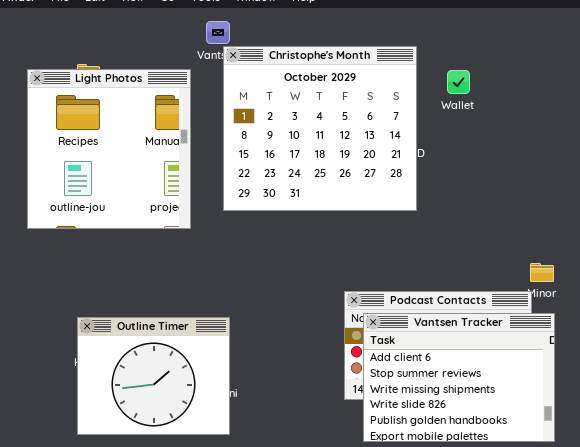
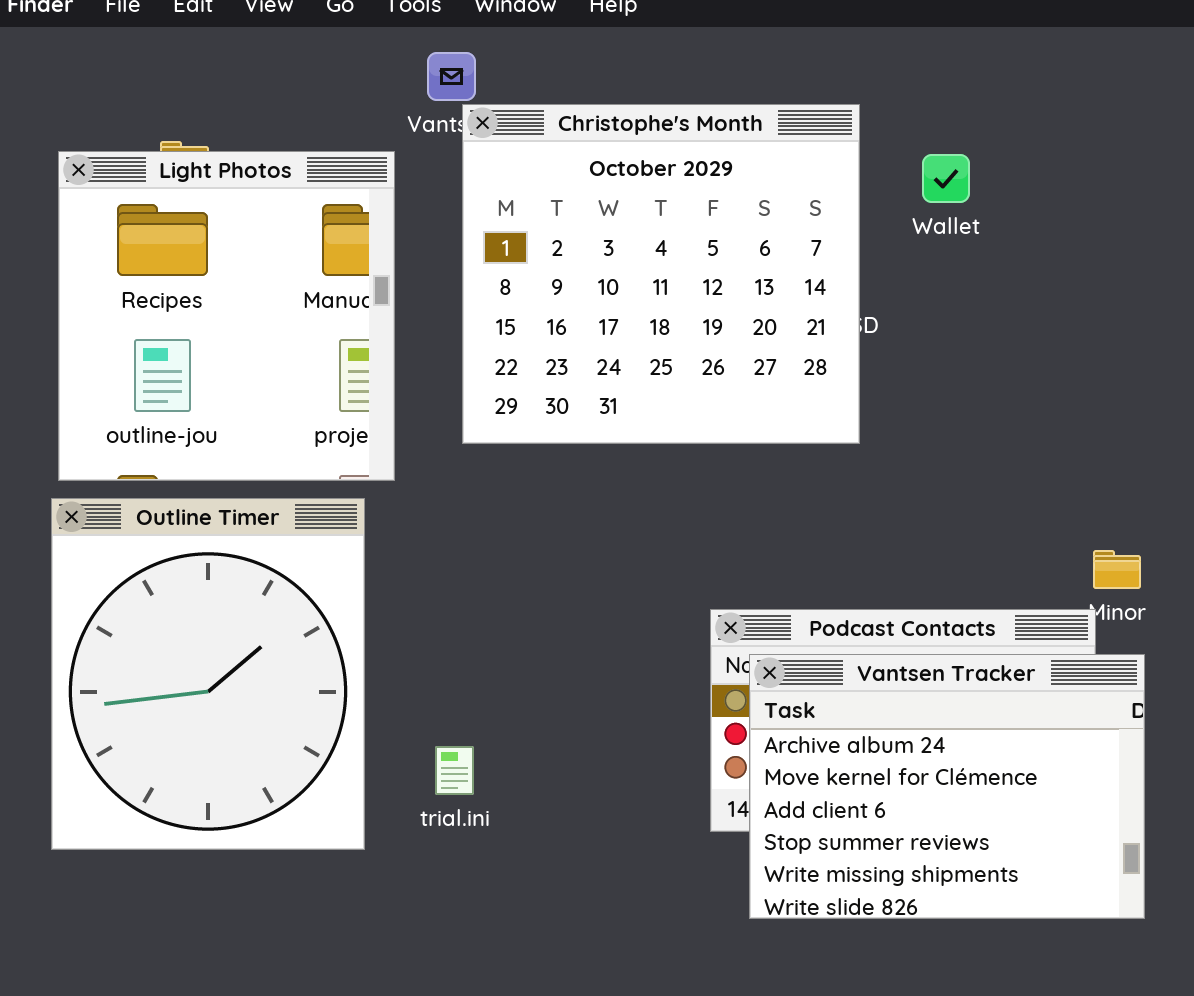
Vantsen Tracker: [363,313,555,442] -> [749,654,1145,919], scrolled up 2 rows
Outline Timer: [77,317,230,435] -> [51,498,365,850], moved, resized

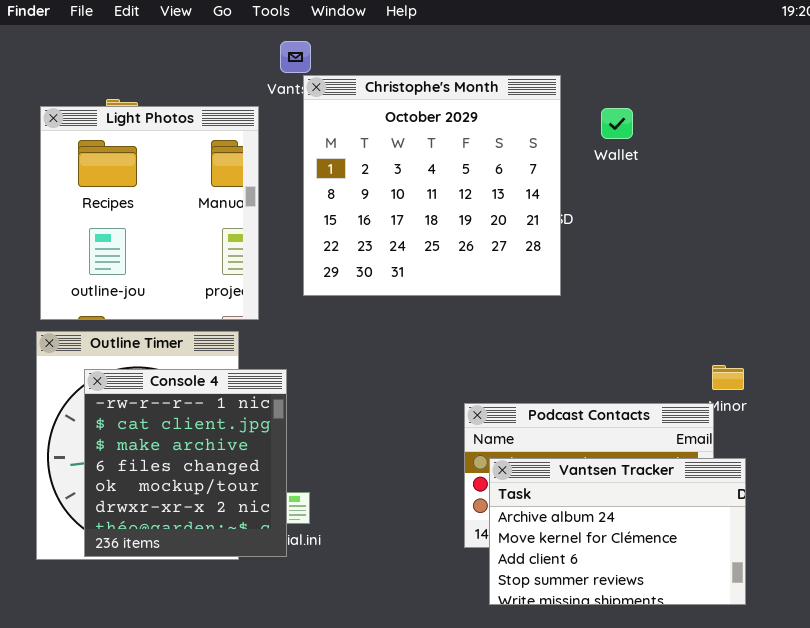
Console 4: none -> [84,369,287,557], opened
Vantsen Tracker: [749,654,1145,919] -> [489,458,746,605], resized

